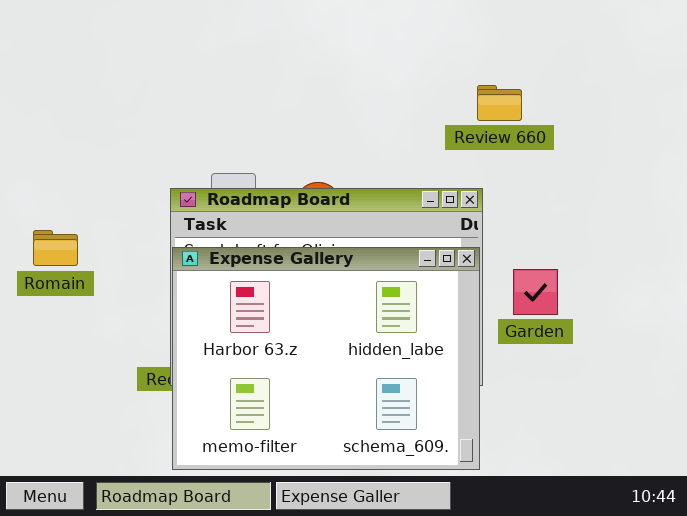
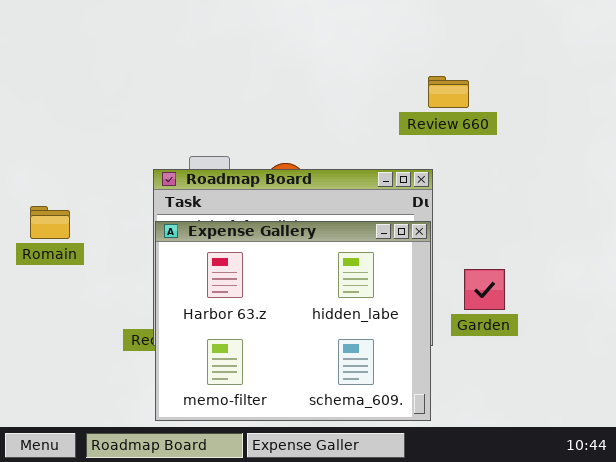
Garden: [513,269,558,315] -> [464,269,505,310], moved

